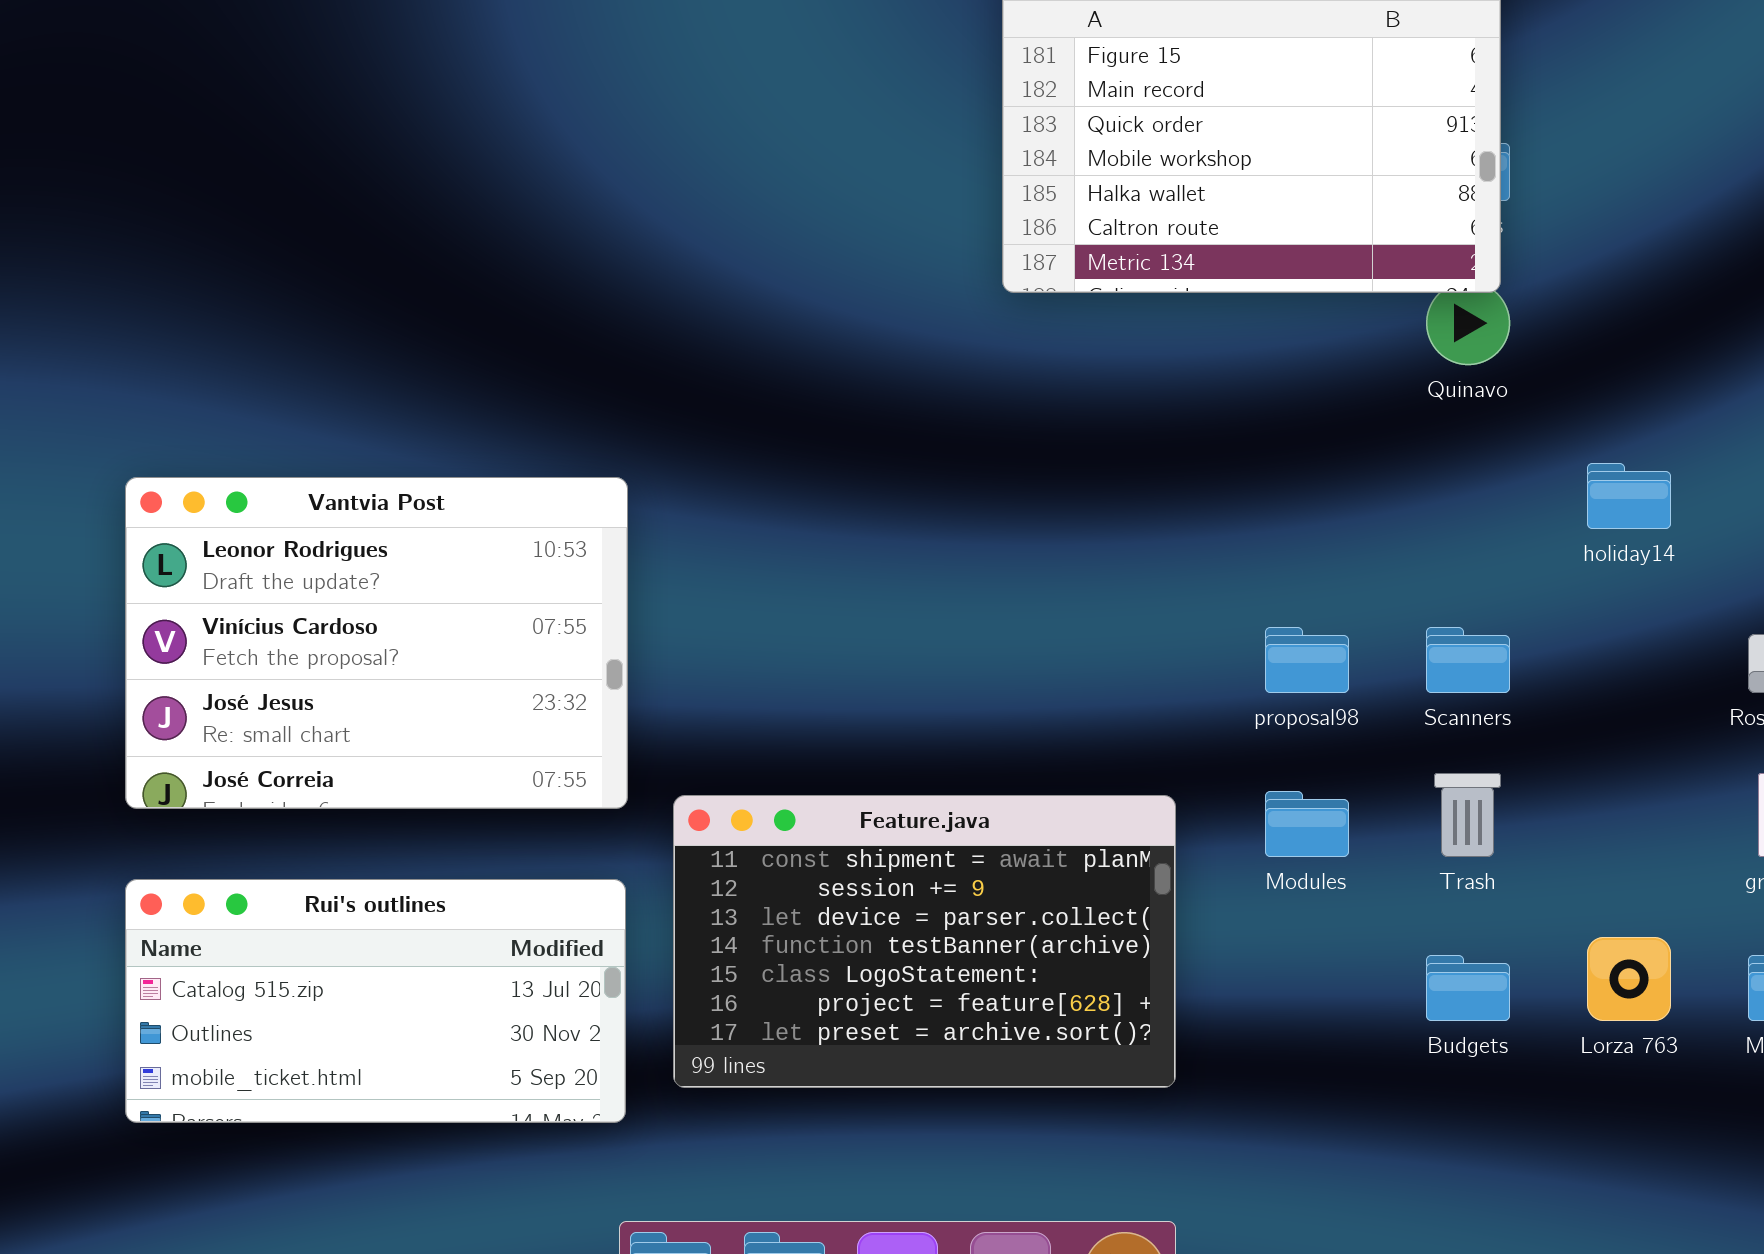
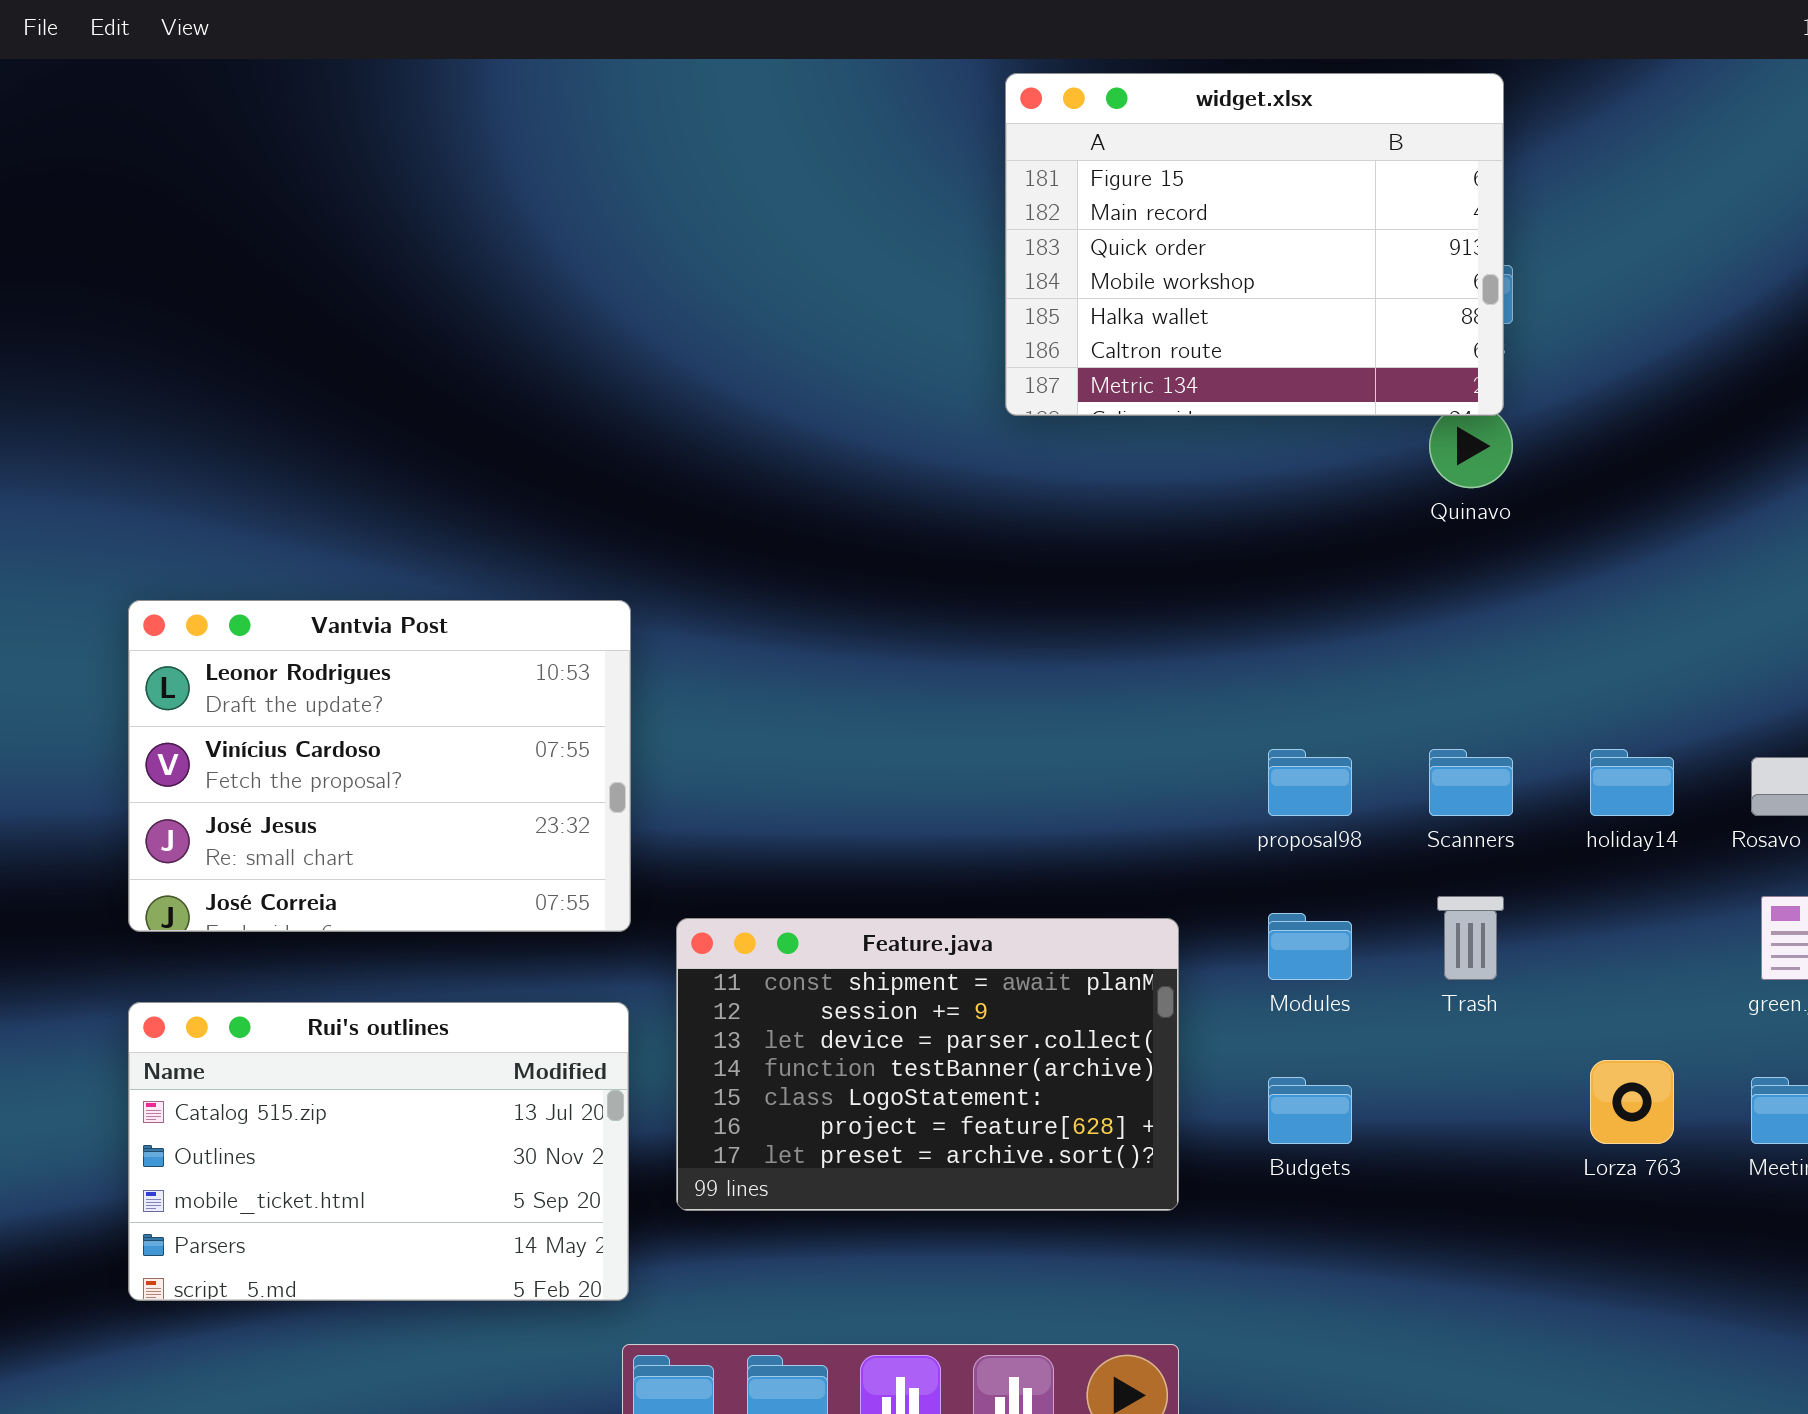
holiday14: [1587,463,1671,529] -> [1590,749,1674,816], moved
Rui's outlines: [125,879,626,1123] -> [128,1002,629,1301], resized
Budgets: [1426,955,1510,1021] -> [1268,1077,1352,1144], moved

